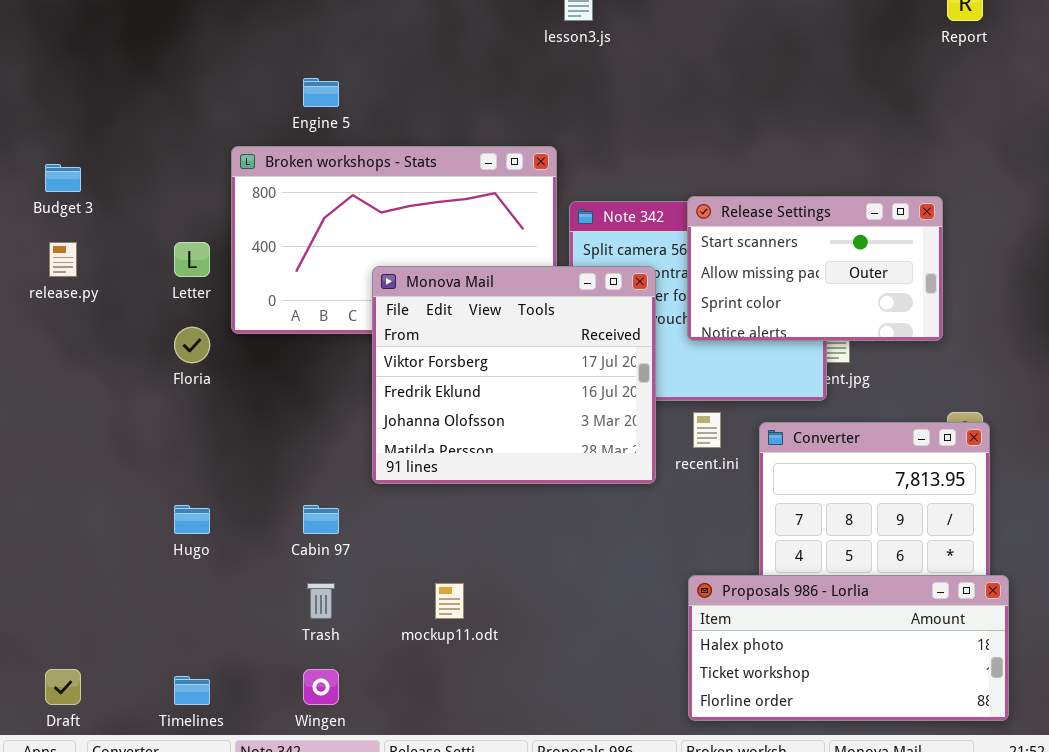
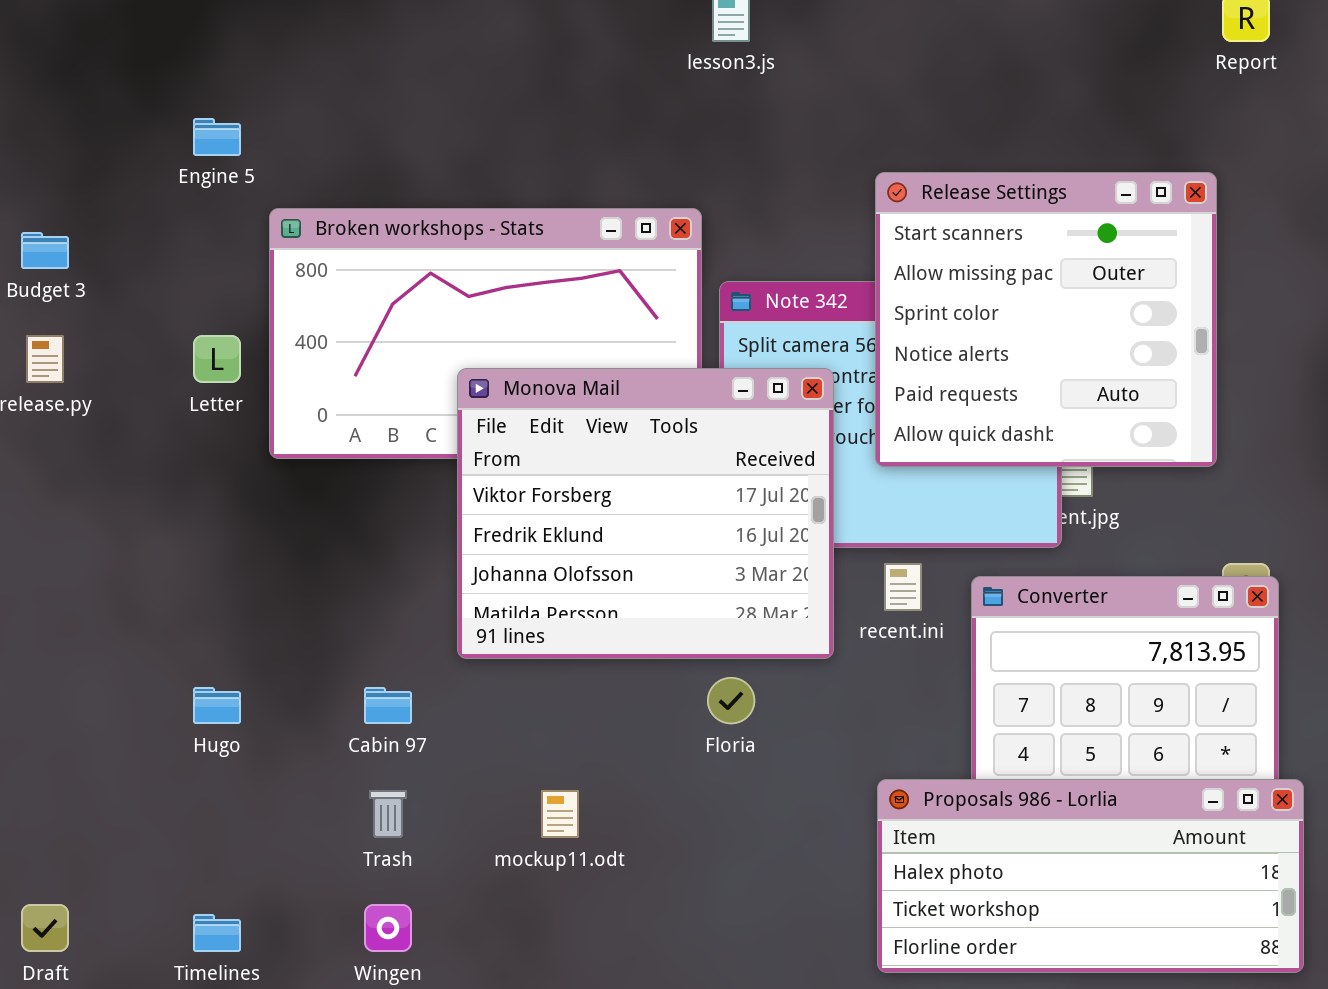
Engine 5: [303,78,339,107] -> [193,118,241,156], moved
Release Settings: [687,196,943,341] -> [875,172,1217,467], resized
Floria: [174,327,210,363] -> [707,677,755,724], moved

